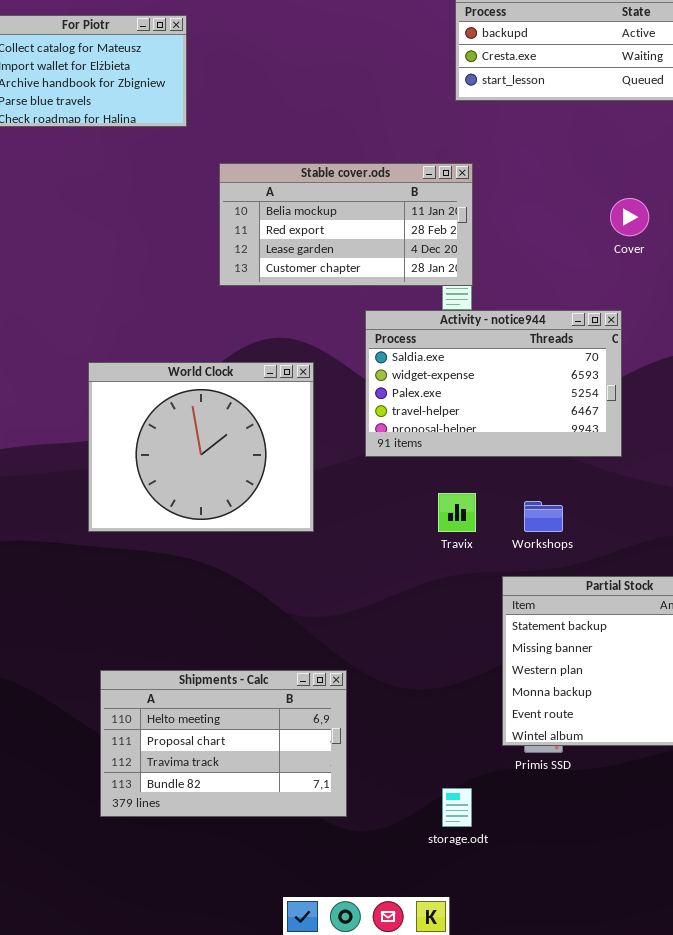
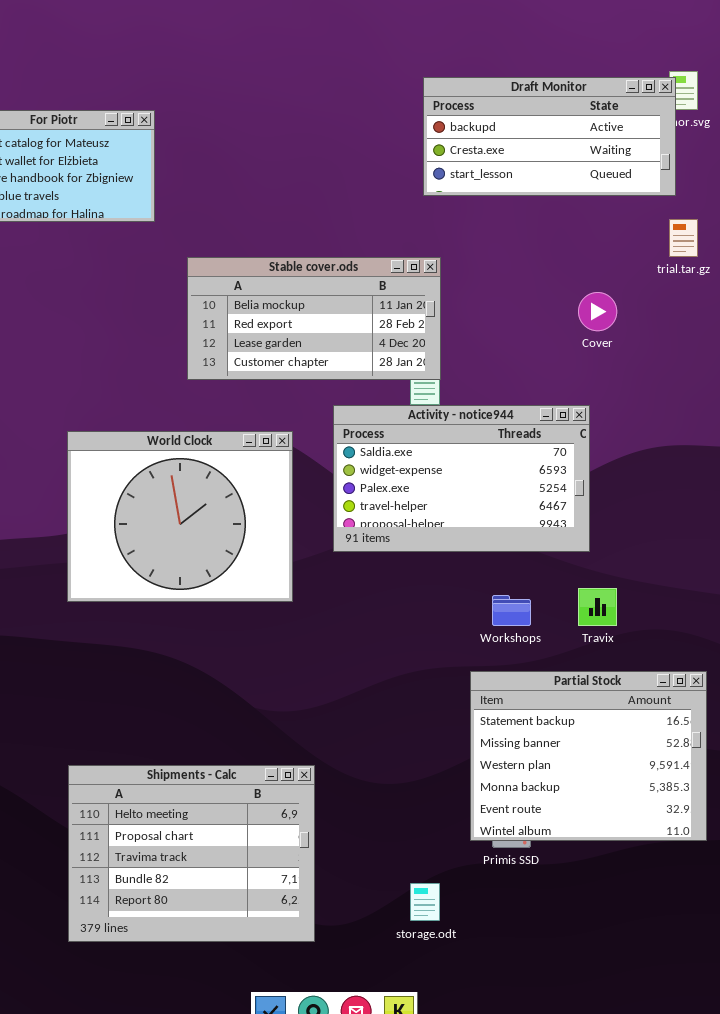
World Clock: [88,362,314,532] -> [67,431,293,602], moved
Travix: [438,493,476,532] -> [578,588,617,626], moved
Shipments - Calc: [100,670,347,817] -> [68,765,315,942], resized

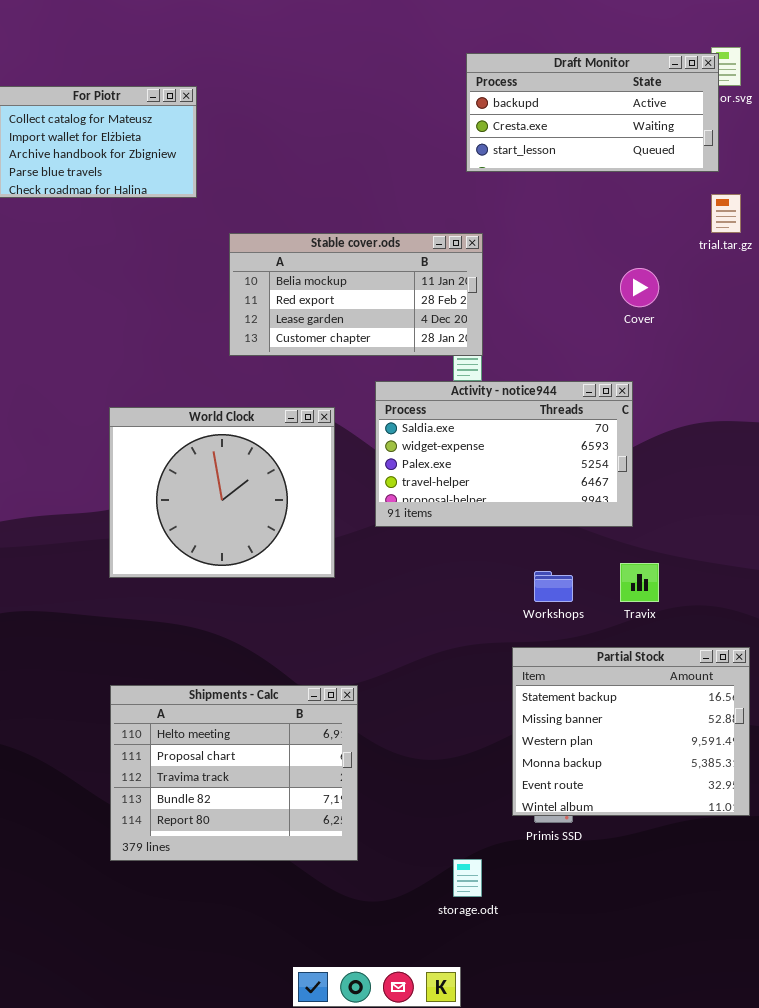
Shipments - Calc: [68,765,315,942] -> [110,685,358,861], moved

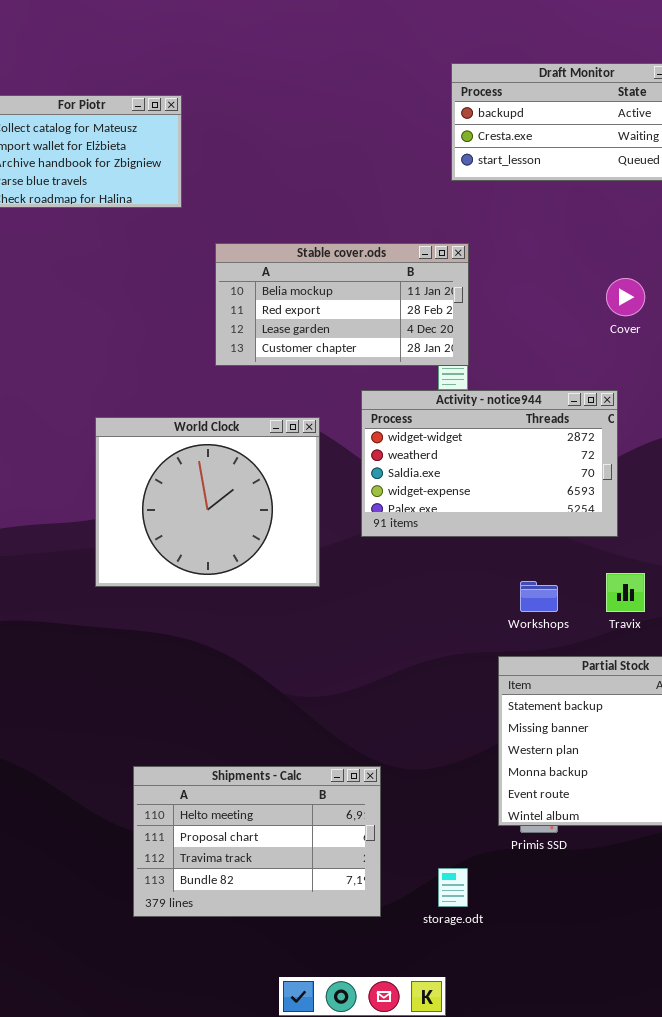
Activity - notice944: [375,381,633,527] -> [361,390,618,537], scrolled up 2 rows
Shipments - Calc: [110,685,358,861] -> [133,766,381,917], moved, resized

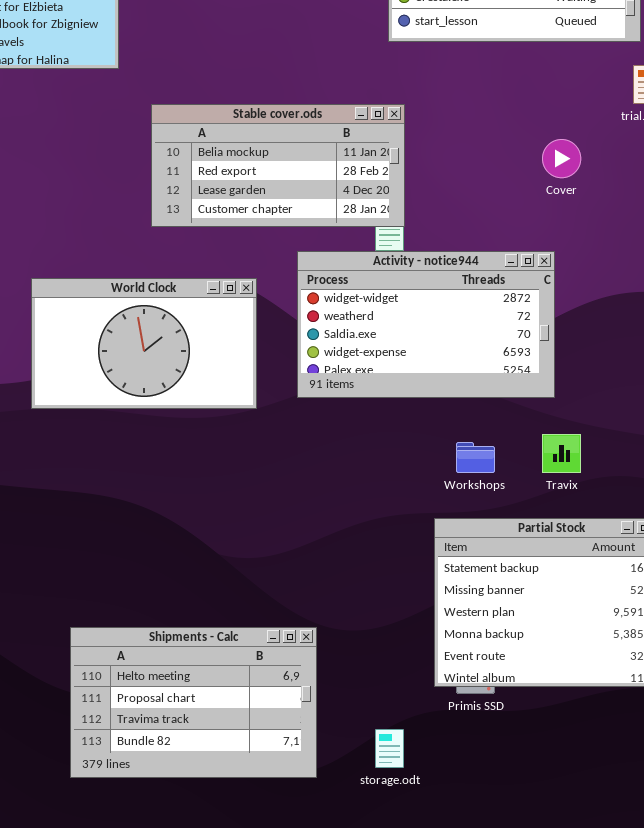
World Clock: [95,417,320,587] -> [31,278,257,409], resized

